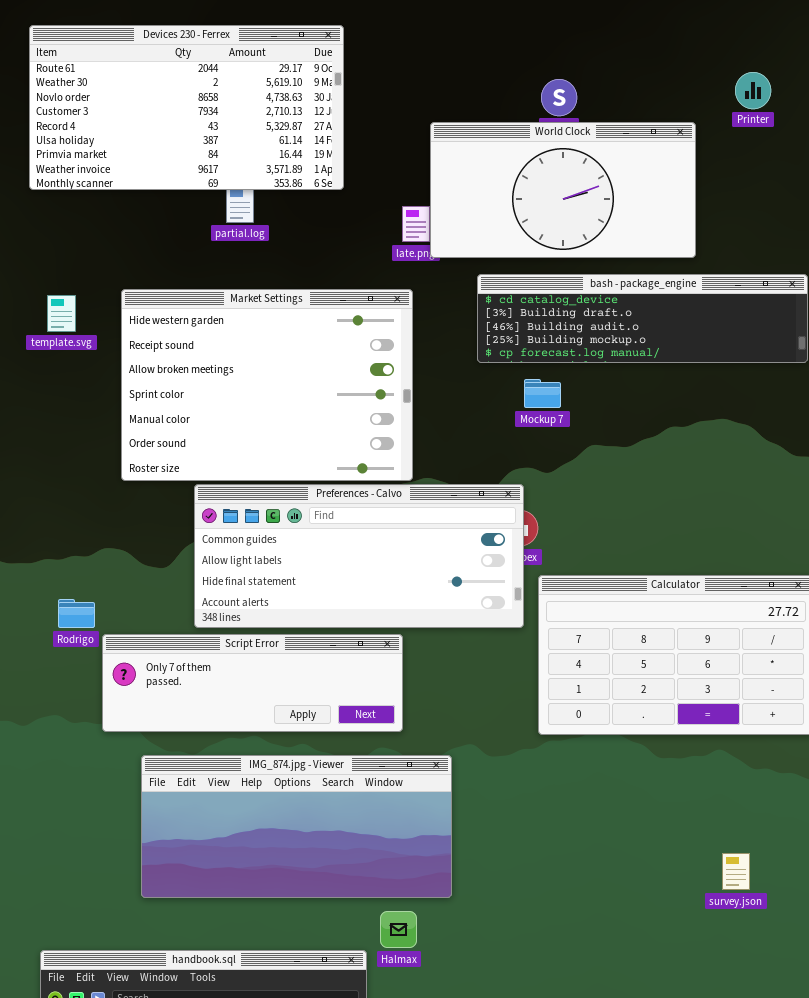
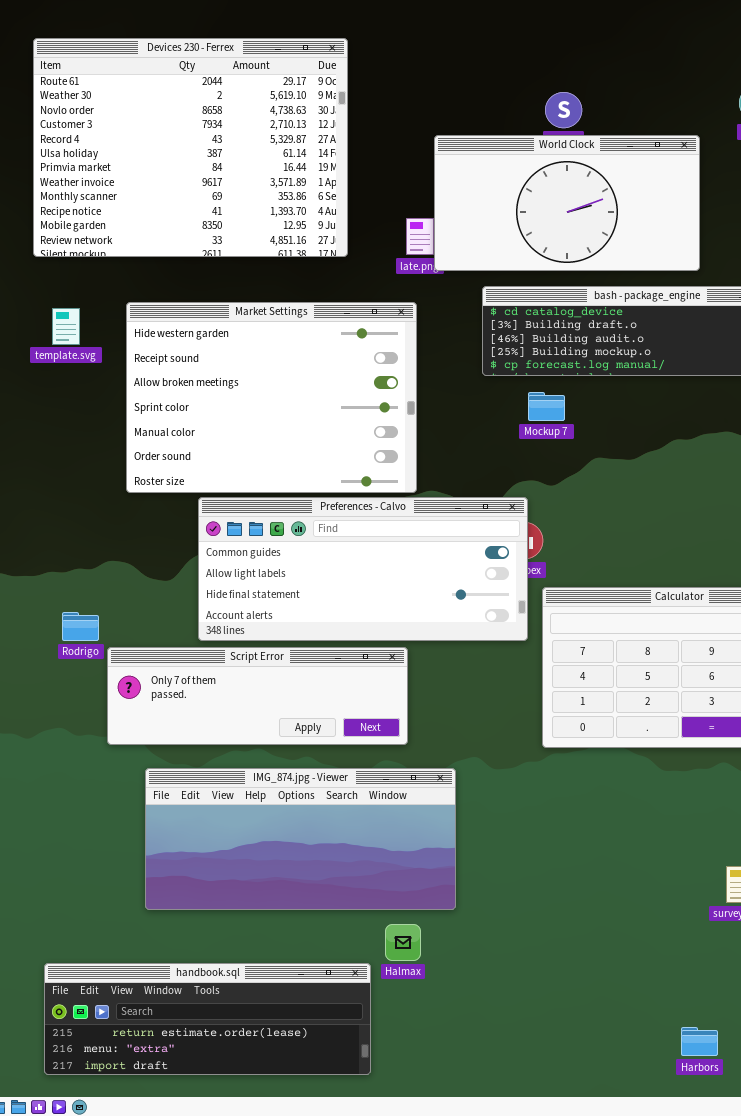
Devices 230 - Ferrex: [29,25,344,190] -> [33,38,348,257], resized

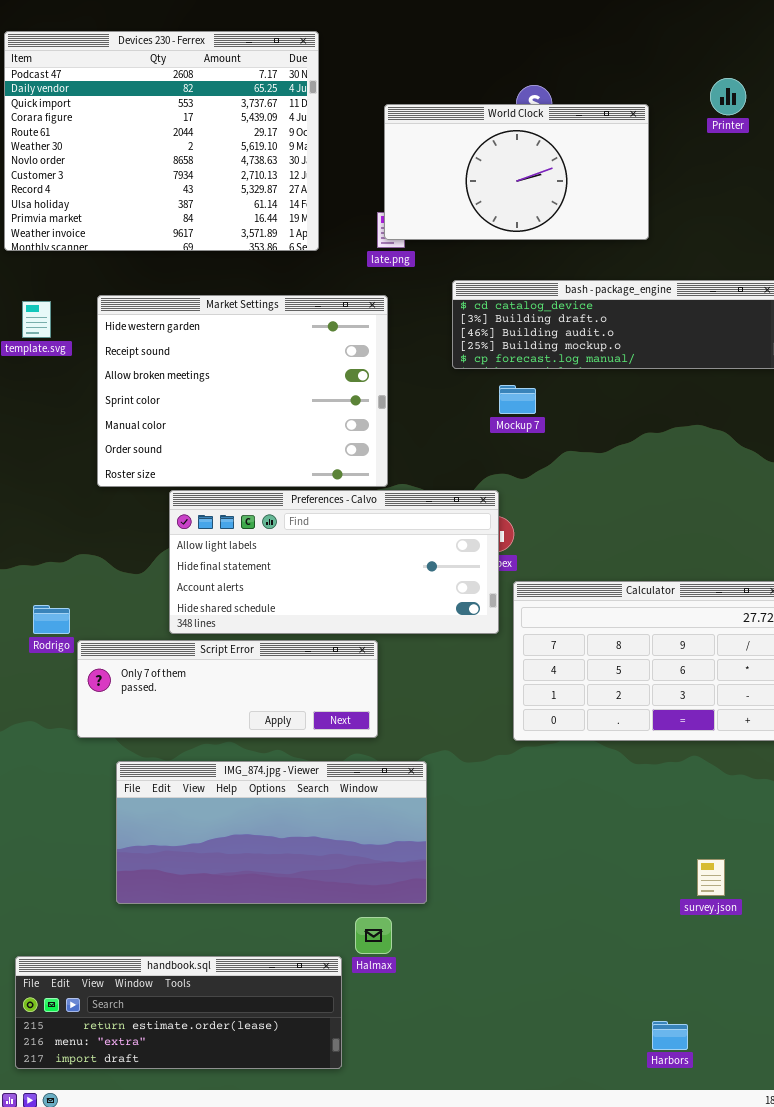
Devices 230 - Ferrex: [33,38,348,257] -> [4,31,319,251], scrolled up 4 rows
World Clock: [434,135,700,271] -> [384,104,649,240], moved
Preferences - Calvo: [198,497,528,641] -> [169,490,499,634], scrolled down 1 row

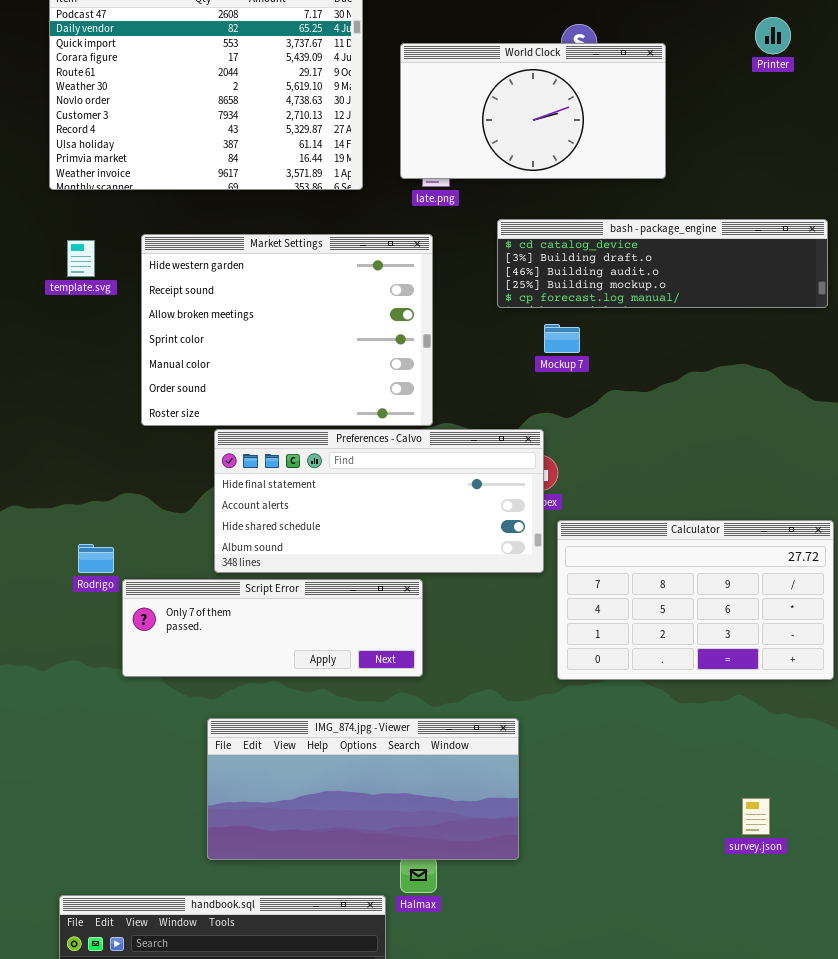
World Clock: [384,104,649,240] -> [400,43,666,179], moved
Preferences - Calvo: [169,490,499,634] -> [214,429,544,573], scrolled down 1 row
IMG_874.jpg - Viewer: [116,761,427,904] -> [207,718,519,860], moved

